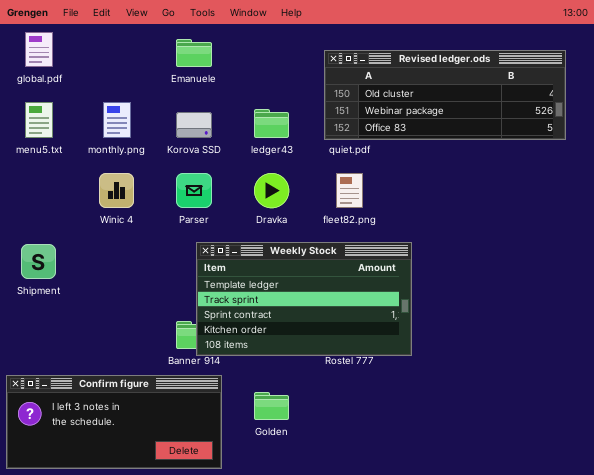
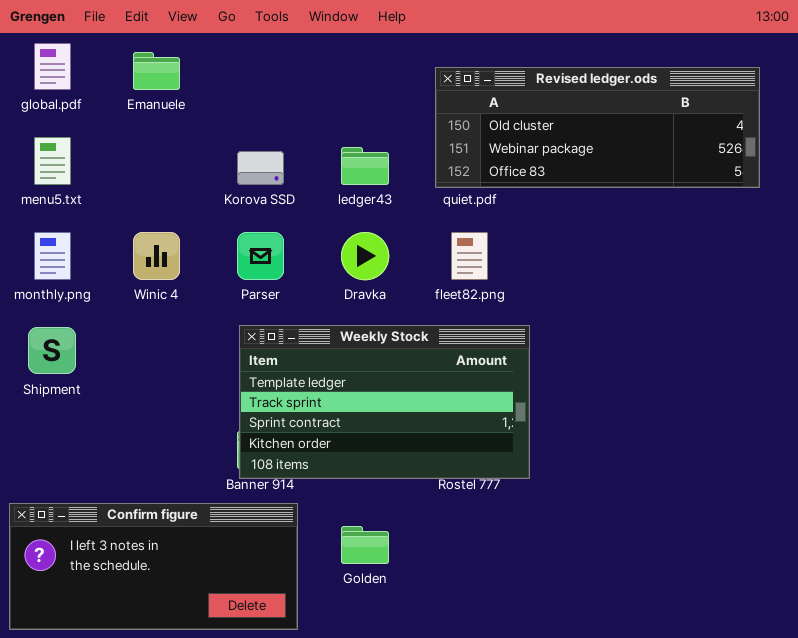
Emanuele: [176,39,212,67] -> [133,52,180,90], moved
monthly.png: [103,102,131,138] -> [34,232,71,280], moved
Weekly Stock: [196,242,412,356] -> [239,325,530,479], moved

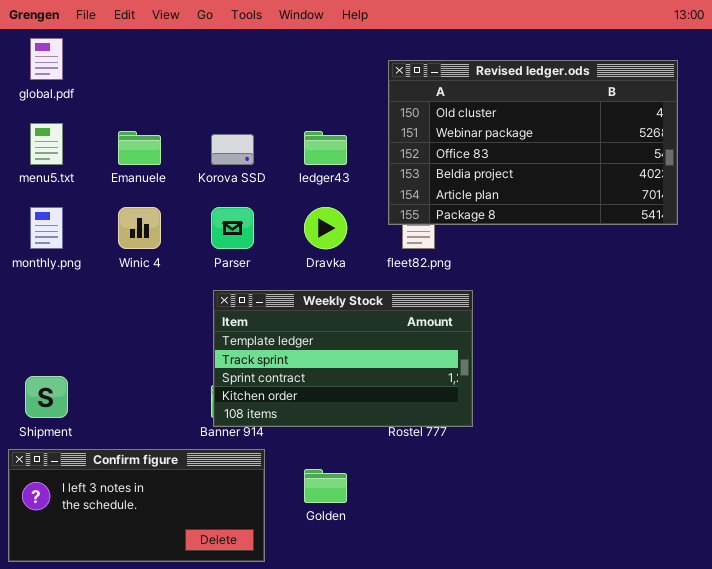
Emanuele: [133,52,180,90] -> [118,131,161,165], moved
Revised ledger.ods: [435,67,760,188] -> [388,60,678,225], resized
Shipment: [28,327,76,374] -> [25,376,68,418], moved

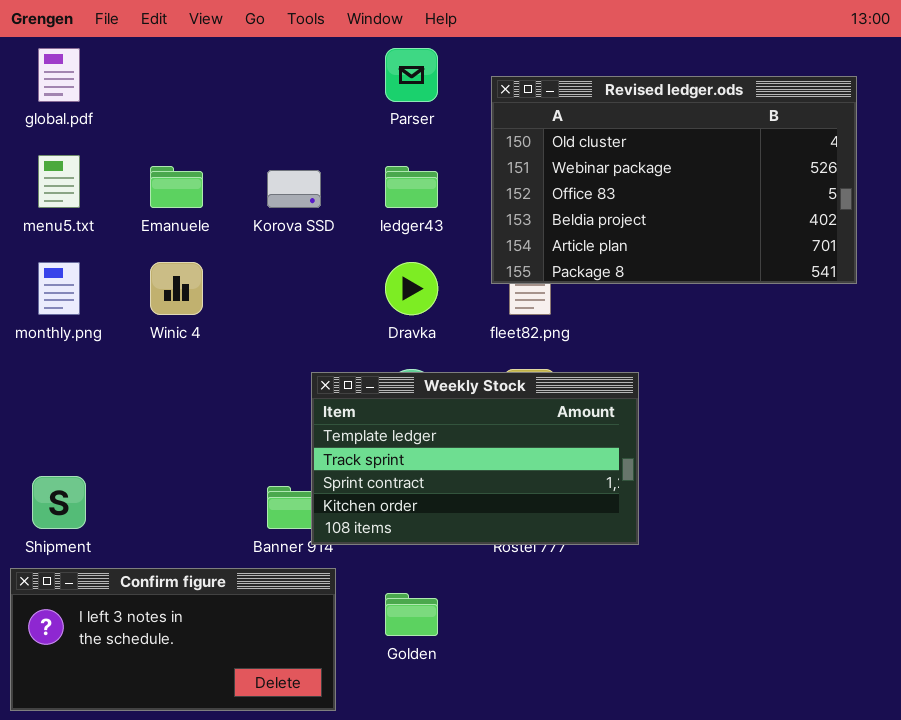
Parser: [211,207,254,249] -> [385,48,438,102], moved
Weekly Stock: [213,290,473,427] -> [311,372,639,545], moved

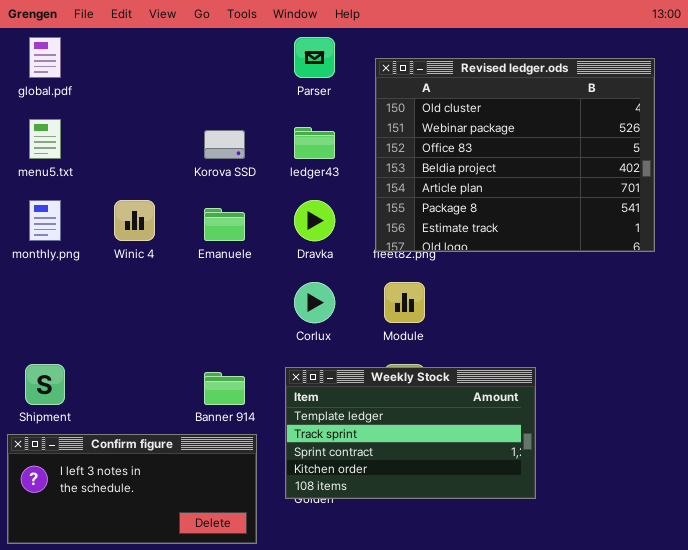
Revised ledger.ods: [491,76,857,284] -> [375,58,655,252], resized
Emanuele: [150,166,203,208] -> [204,208,245,241], moved
Weekly Stock: [311,372,639,545] -> [285,367,536,499], moved

